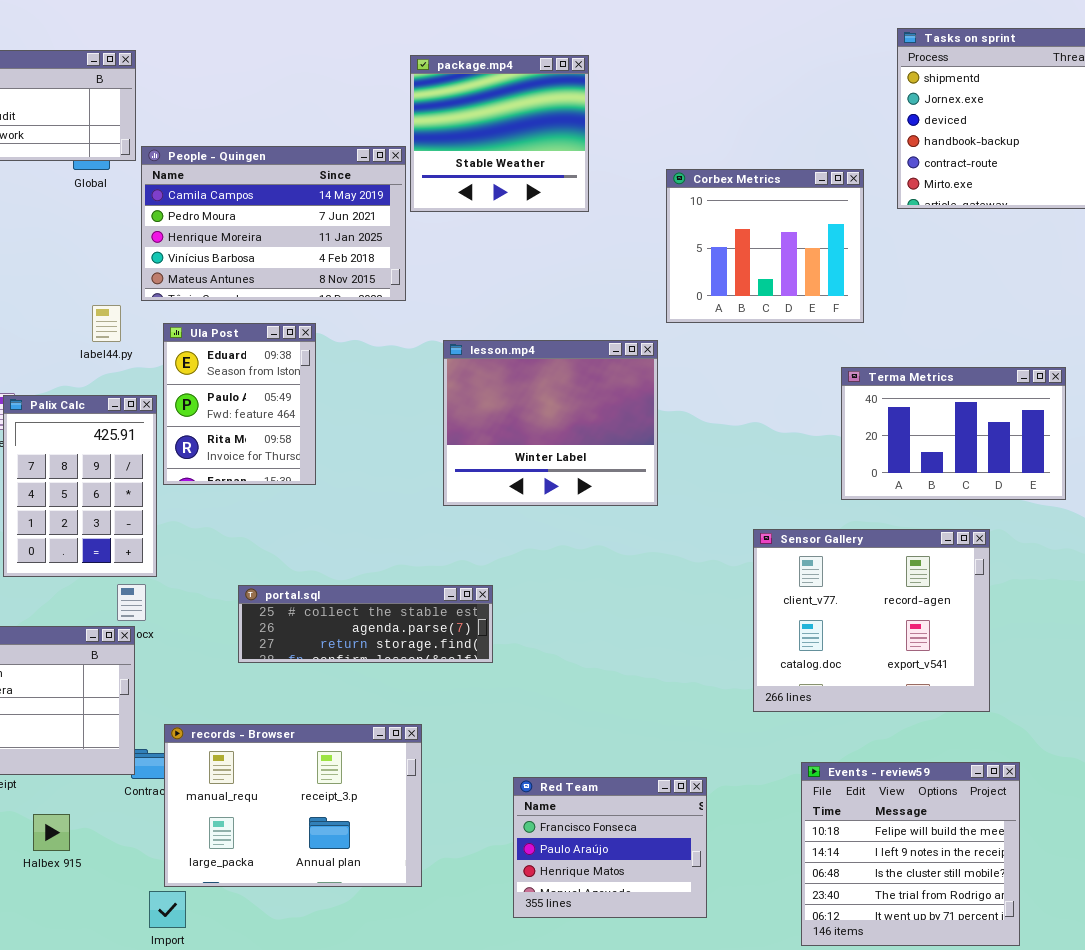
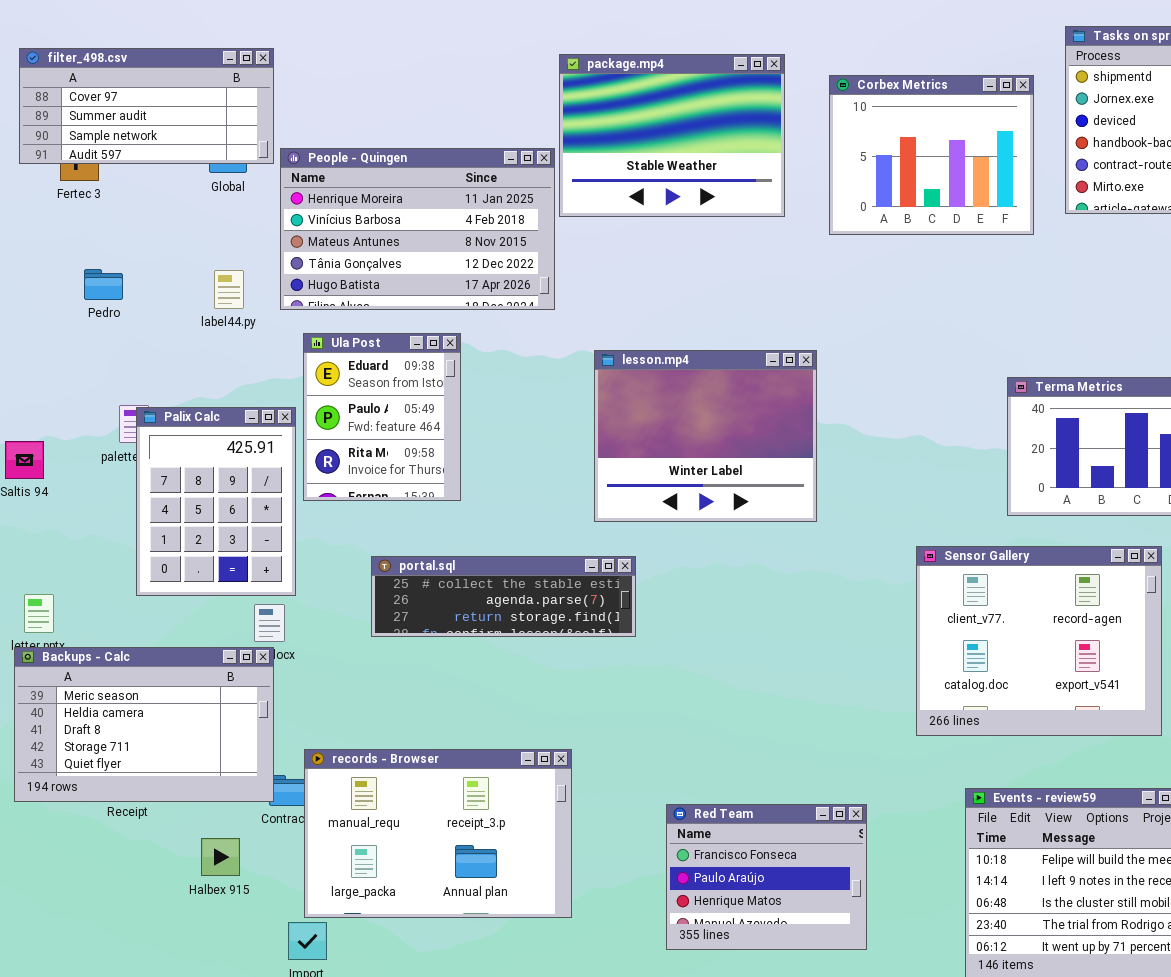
package.mp4: [410,55,589,212] -> [559,54,785,217], resized
People - Quingen: [141,146,406,301] -> [280,148,555,310], scrolled down 2 rows
Corbex Metrics: [666,169,864,323] -> [829,75,1034,235], moved
label44.py: [92,305,121,342] -> [214,270,244,309], moved
portal.sql: [238,585,493,663] -> [371,556,636,637], moved
Halbex 915: [33,814,70,851] -> [201,838,240,876], moved

